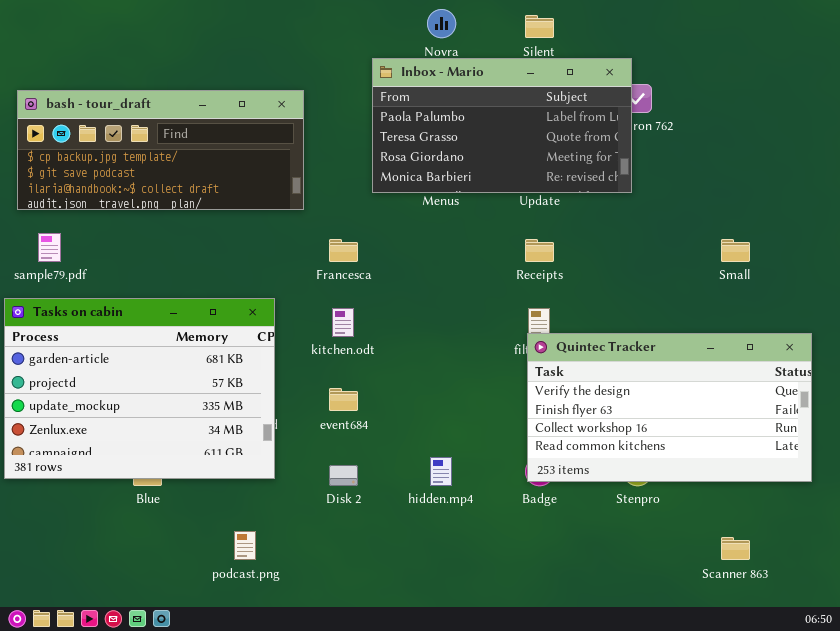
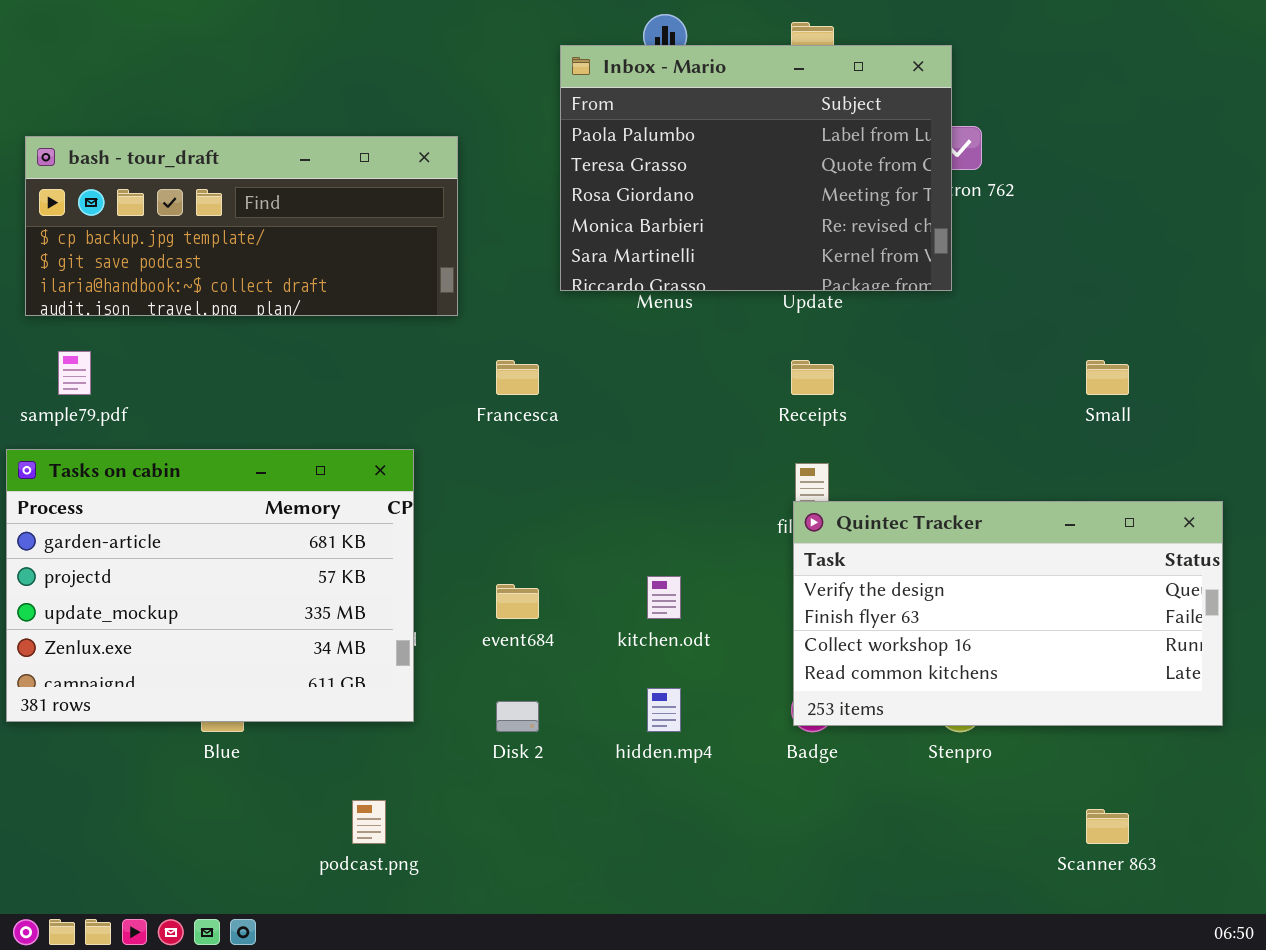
Inbox - Mario: [372,58,632,193] -> [560,45,952,291], resized
kitchen.odt: [332,308,354,337] -> [647,576,681,619], moved

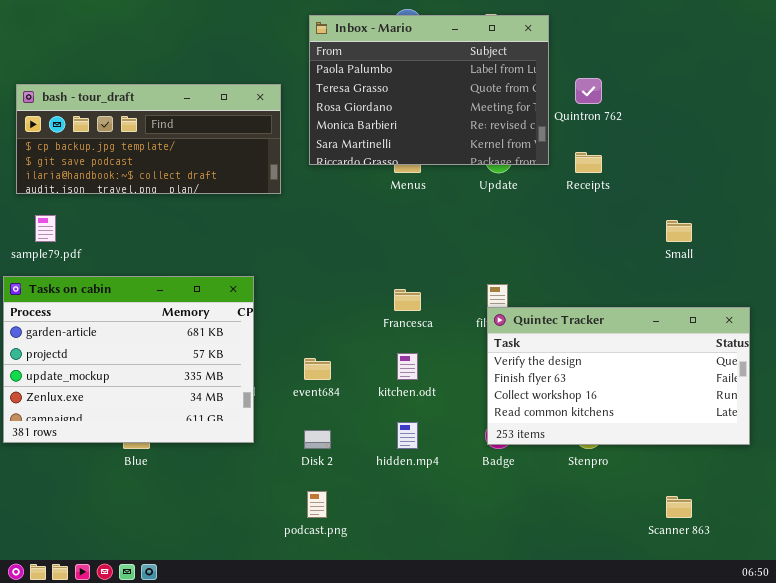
Inbox - Mario: [560,45,952,291] -> [309,15,549,165], moved
Francesca: [496,360,539,395] -> [394,289,421,311], moved
Receipts: [791,360,834,395] -> [575,152,602,173], moved
podcast.png: [352,800,386,844] -> [307,491,327,518], moved

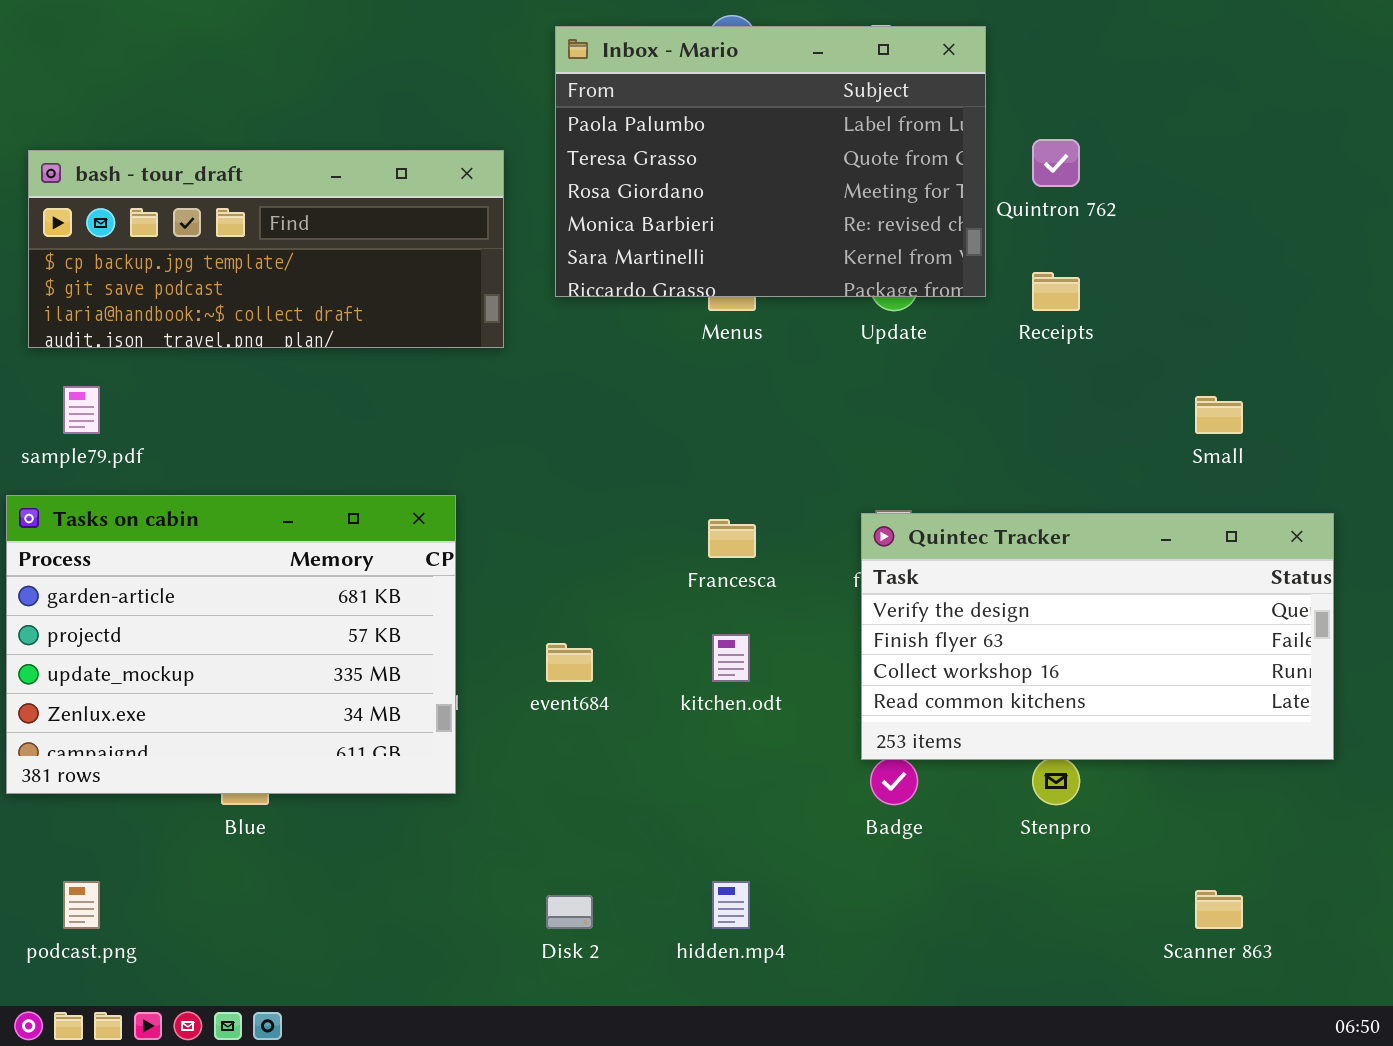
Quintec Tracker: [487,307,750,445] -> [861,513,1334,760], moved
hidden.mp4: [397,422,418,449] -> [712,881,750,929], moved
Disk 2: [304,430,331,449] -> [546,895,593,929], moved
podcast.png: [307,491,327,518] -> [63,881,100,929], moved

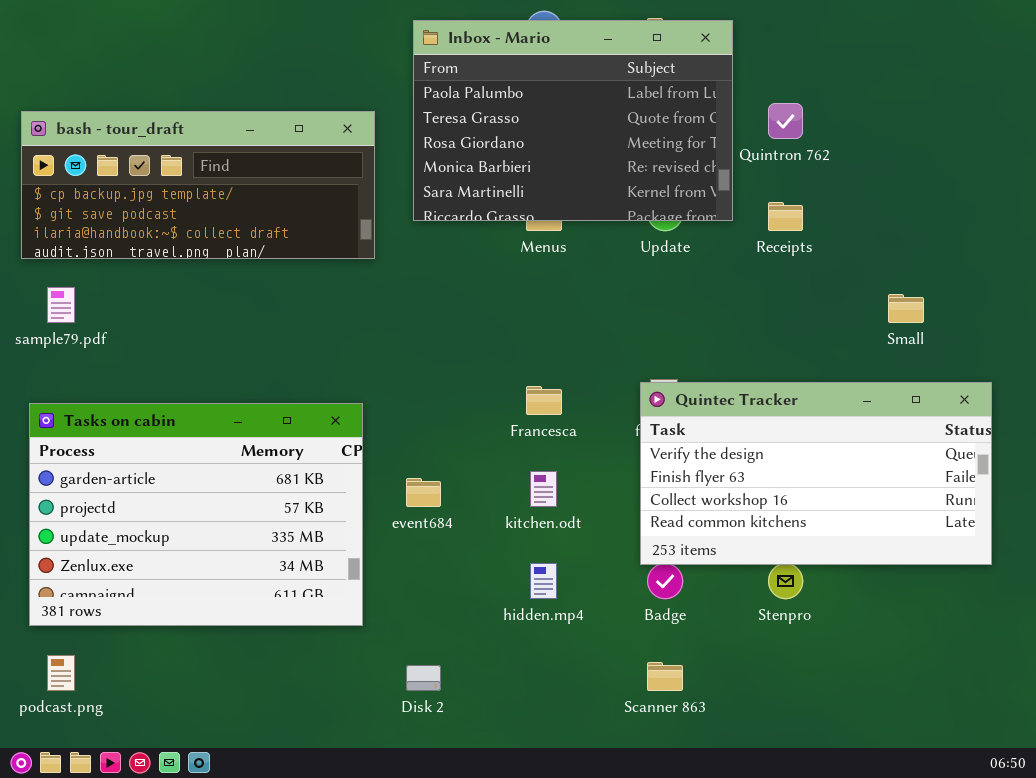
Tasks on cabin: [6,495,456,794] -> [29,403,363,626], moved
hidden.mp4: [712,881,750,929] -> [530,563,557,599], moved
Scanner 863: [1195,890,1243,929] -> [647,662,683,691], moved

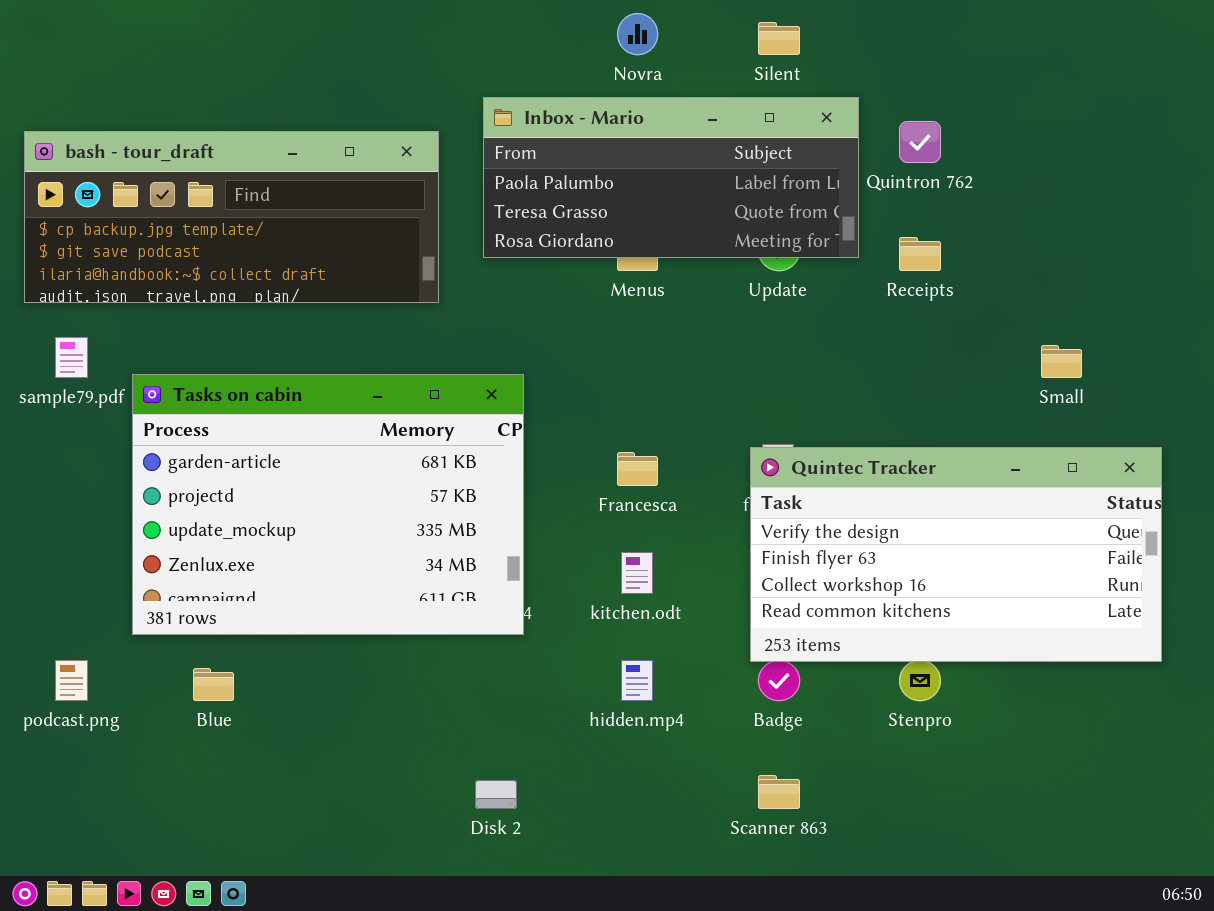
Inbox - Mario: [413,20,733,221] -> [483,97,859,258], resized
Tasks on cabin: [29,403,363,626] -> [132,374,524,635], moved
podcast.png: [47,655,75,691] -> [55,660,88,701], moved

